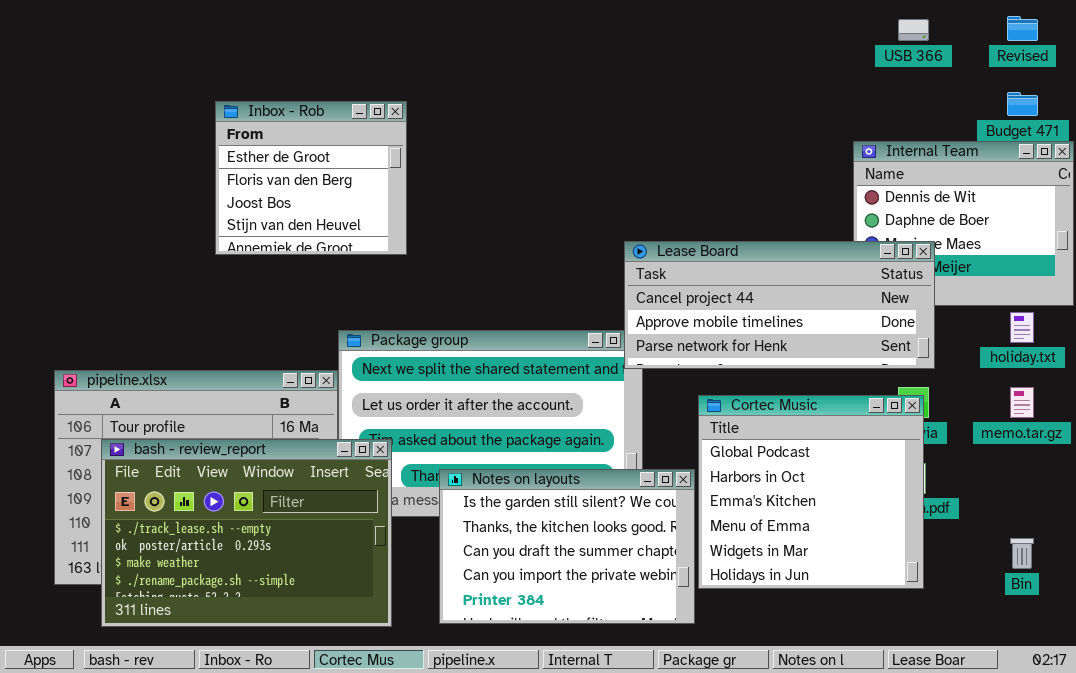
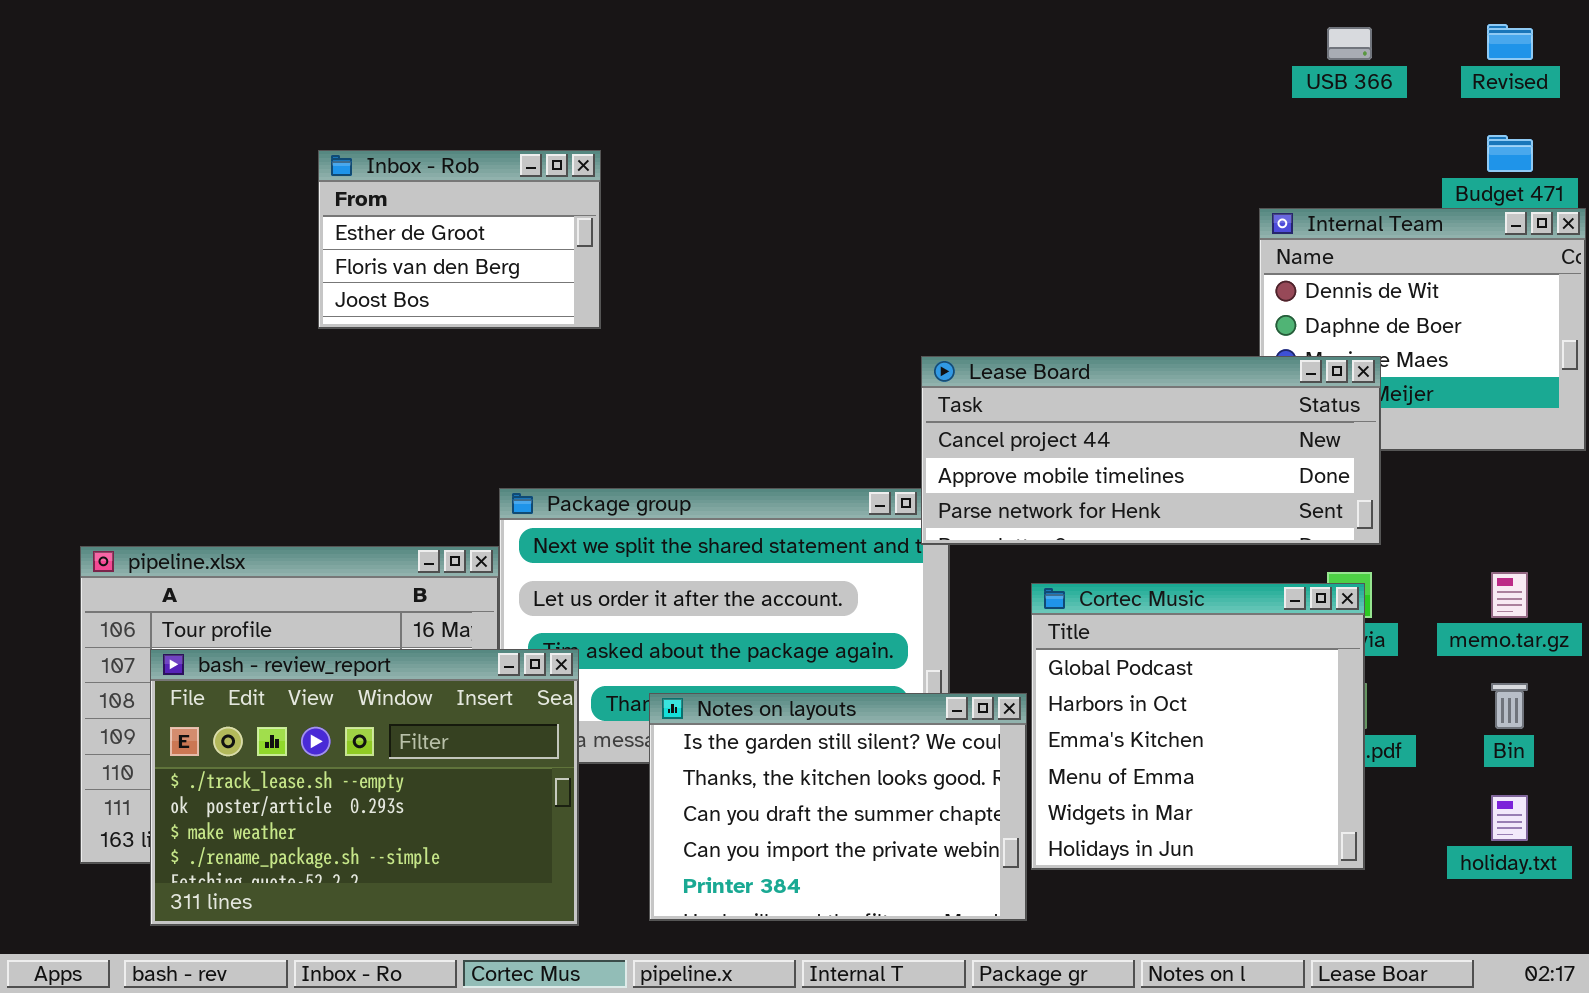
Inbox - Rob: [215,101,407,255] -> [318,150,601,329], resized
holiday.txt: [1010,312,1034,343] -> [1491,795,1528,841], moved
Bin: [1010,538,1034,569] -> [1491,683,1528,729], moved

